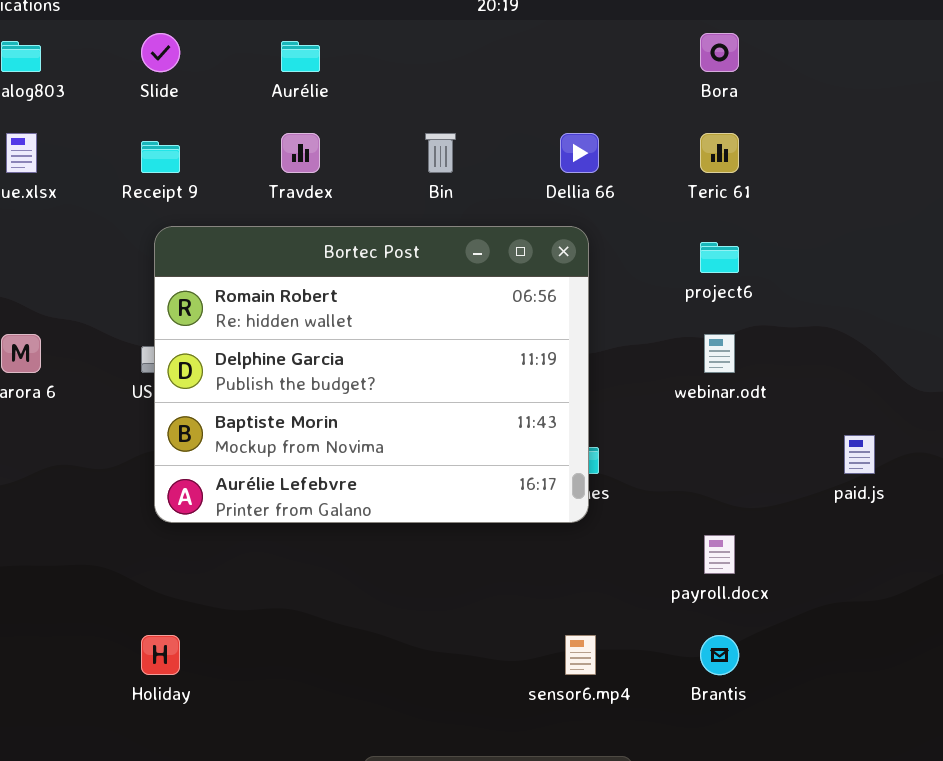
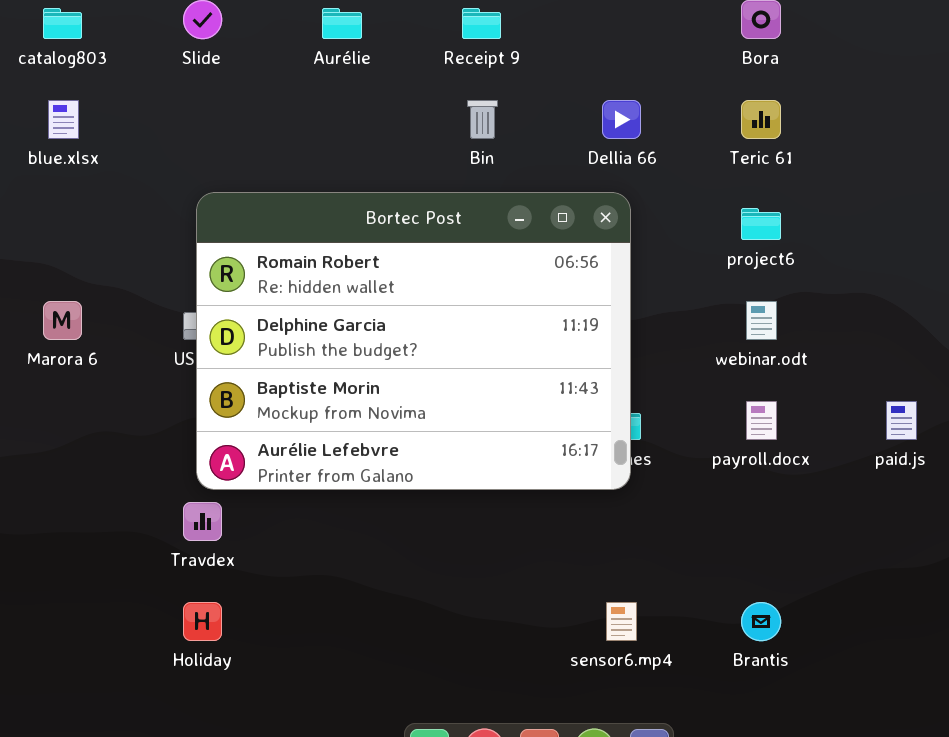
Travdex: [281,133,320,173] -> [183,502,222,541], moved
Receipt 9: [141,141,180,173] -> [462,8,501,39], moved
payroll.docx: [704,535,735,574] -> [746,401,777,440], moved

